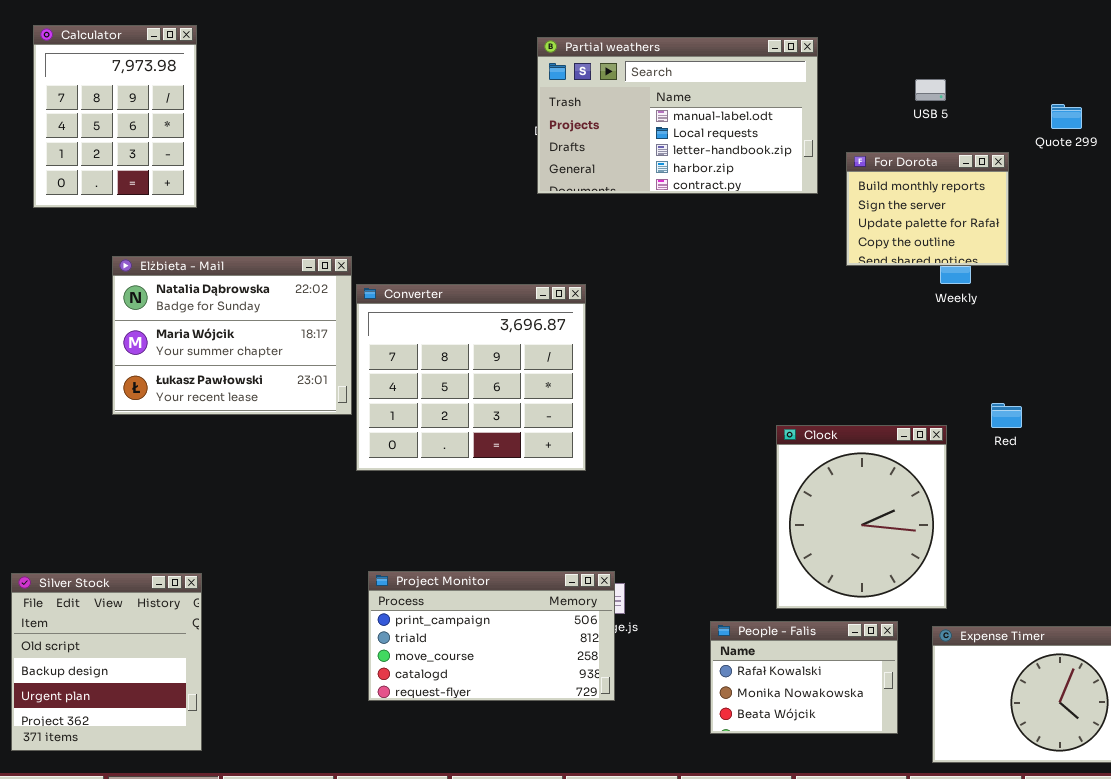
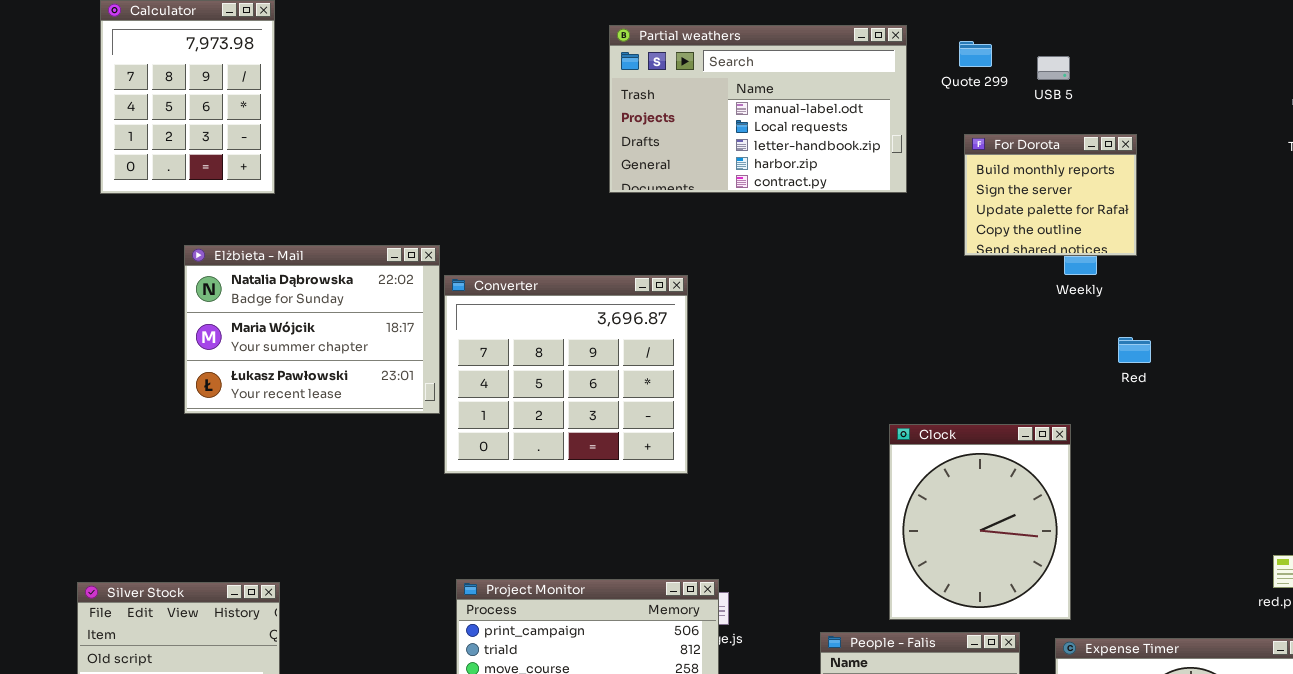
Partial weathers: [537,37,818,194] -> [609,25,907,193], moved
Quote 299: [1051,104,1082,129] -> [959,41,992,67], moved
Red: [991,403,1022,428] -> [1118,337,1151,363], moved

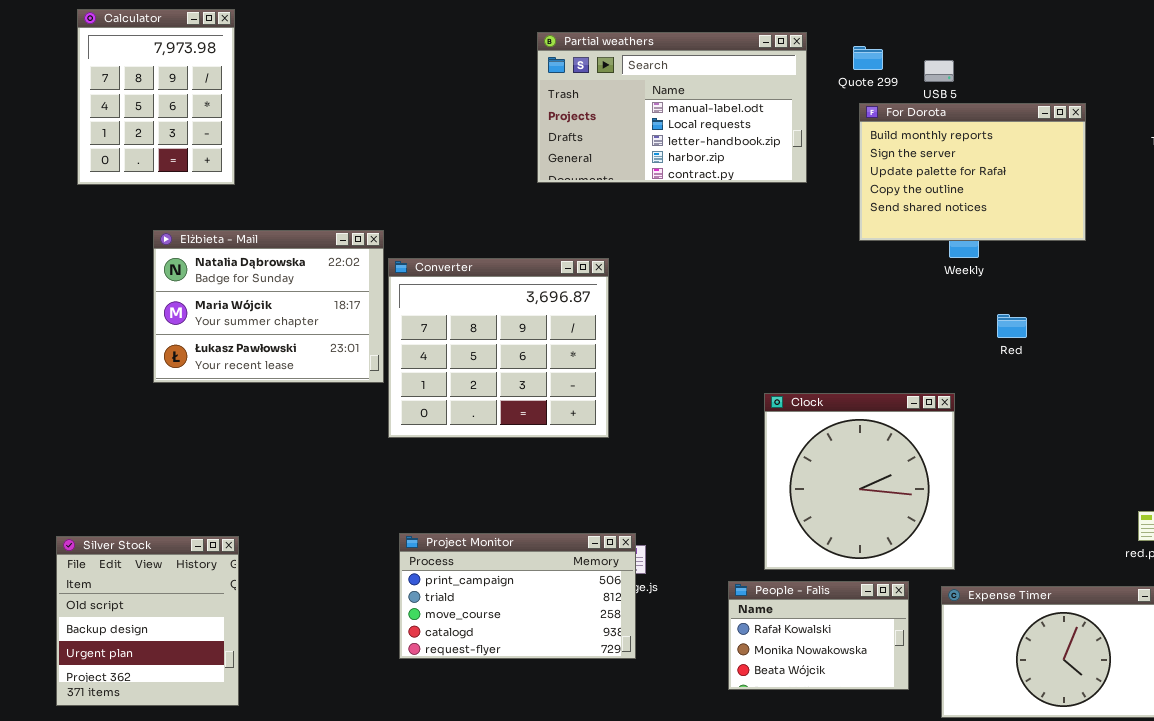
For Dorota: [964,134,1137,256] -> [859,103,1086,241], resized
Clock: [889,424,1071,620] -> [764,393,955,570], resized

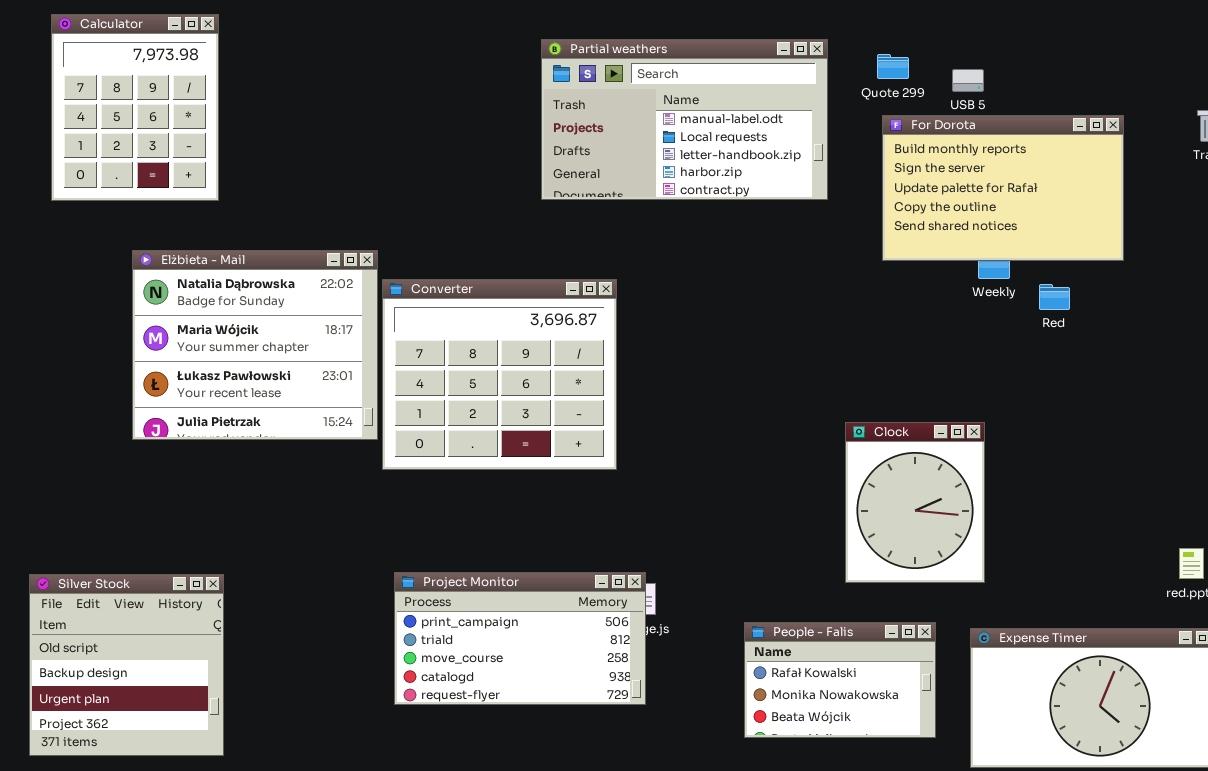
Elżbieta - Mail: [153,230,384,383] -> [132,250,378,440], resized
Red: [997,314,1027,338] -> [1039,284,1070,310], moved
Clock: [764,393,955,570] -> [845,422,985,583], resized

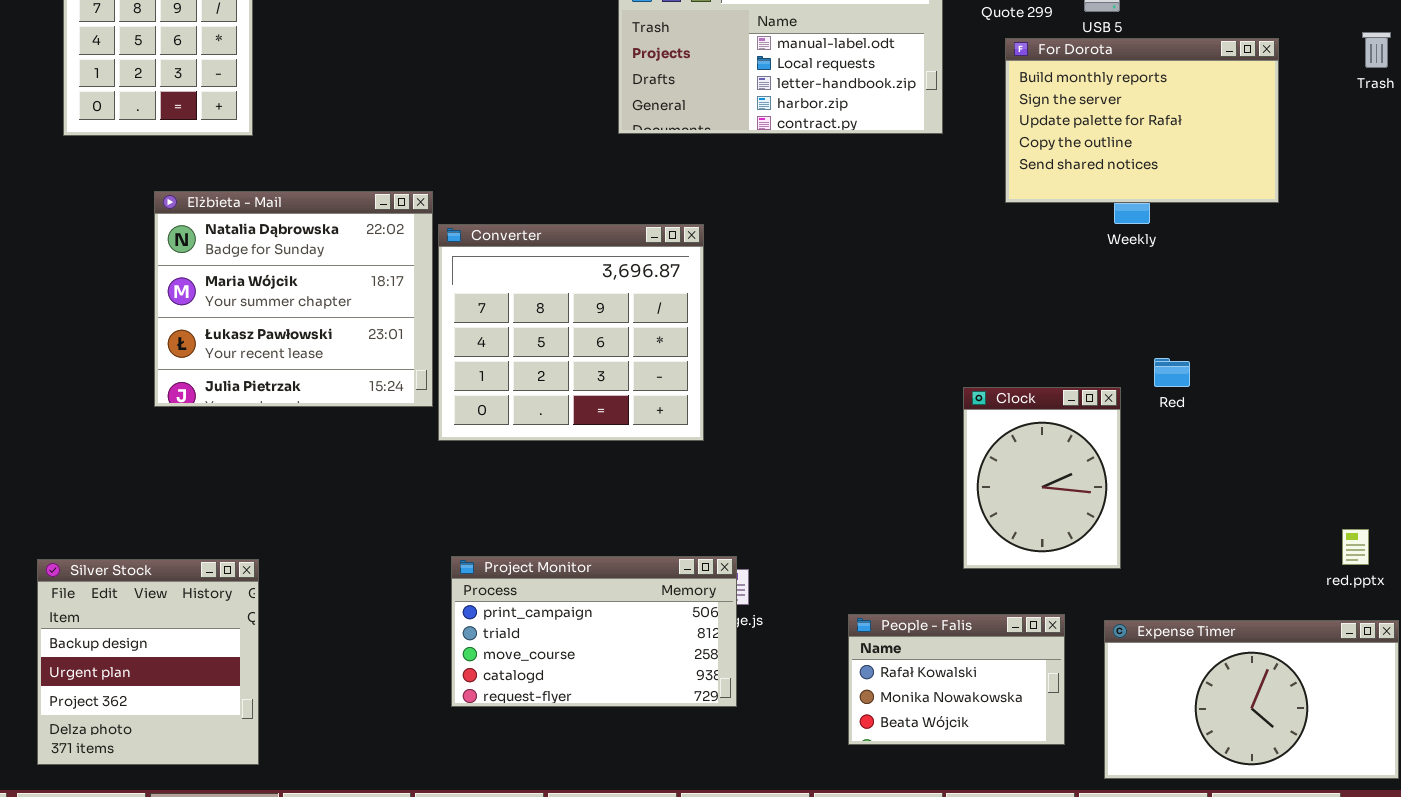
Red: [1039,284,1070,310] -> [1154,358,1190,387], moved
Silver Stock: [29,574,224,756] -> [37,559,259,765], scrolled down 1 row

